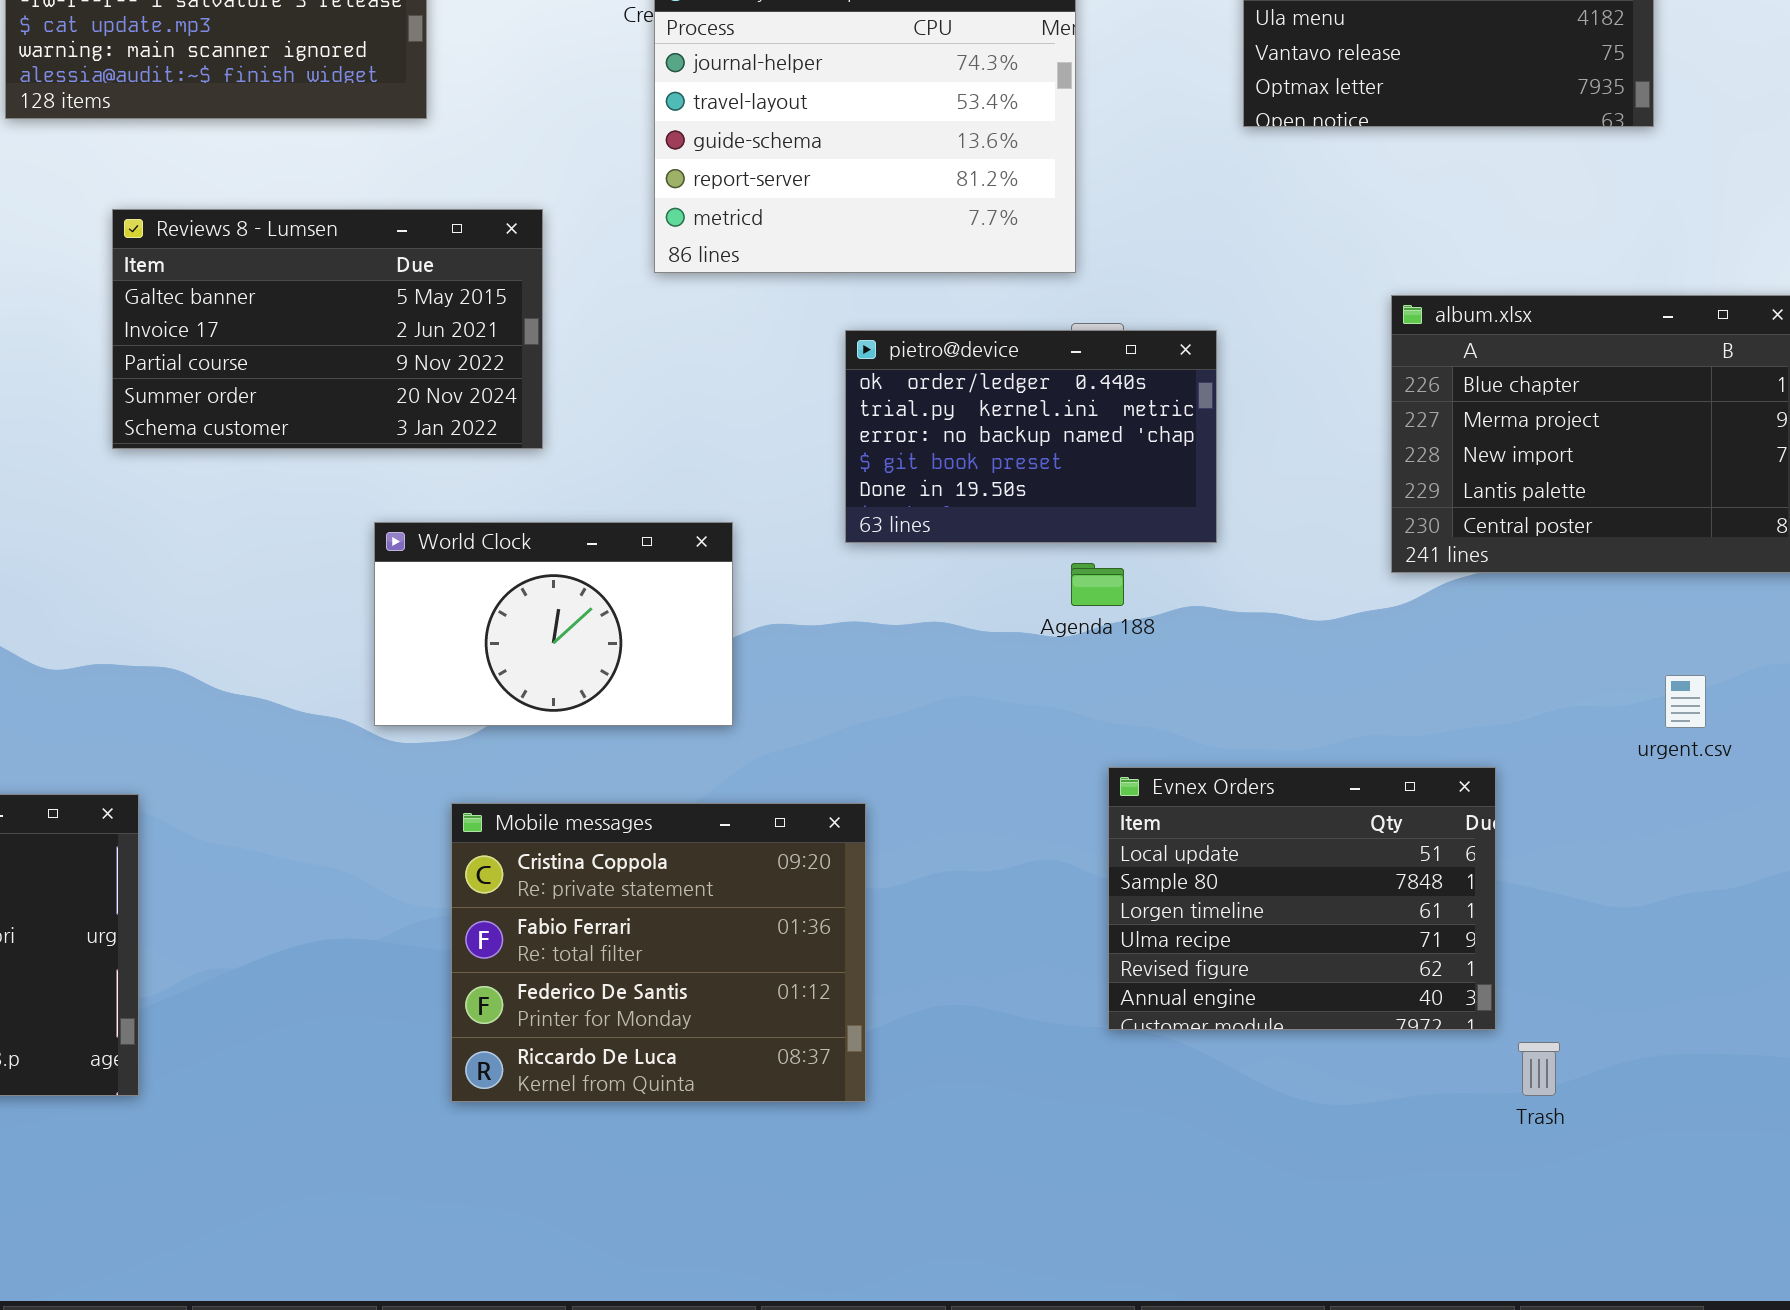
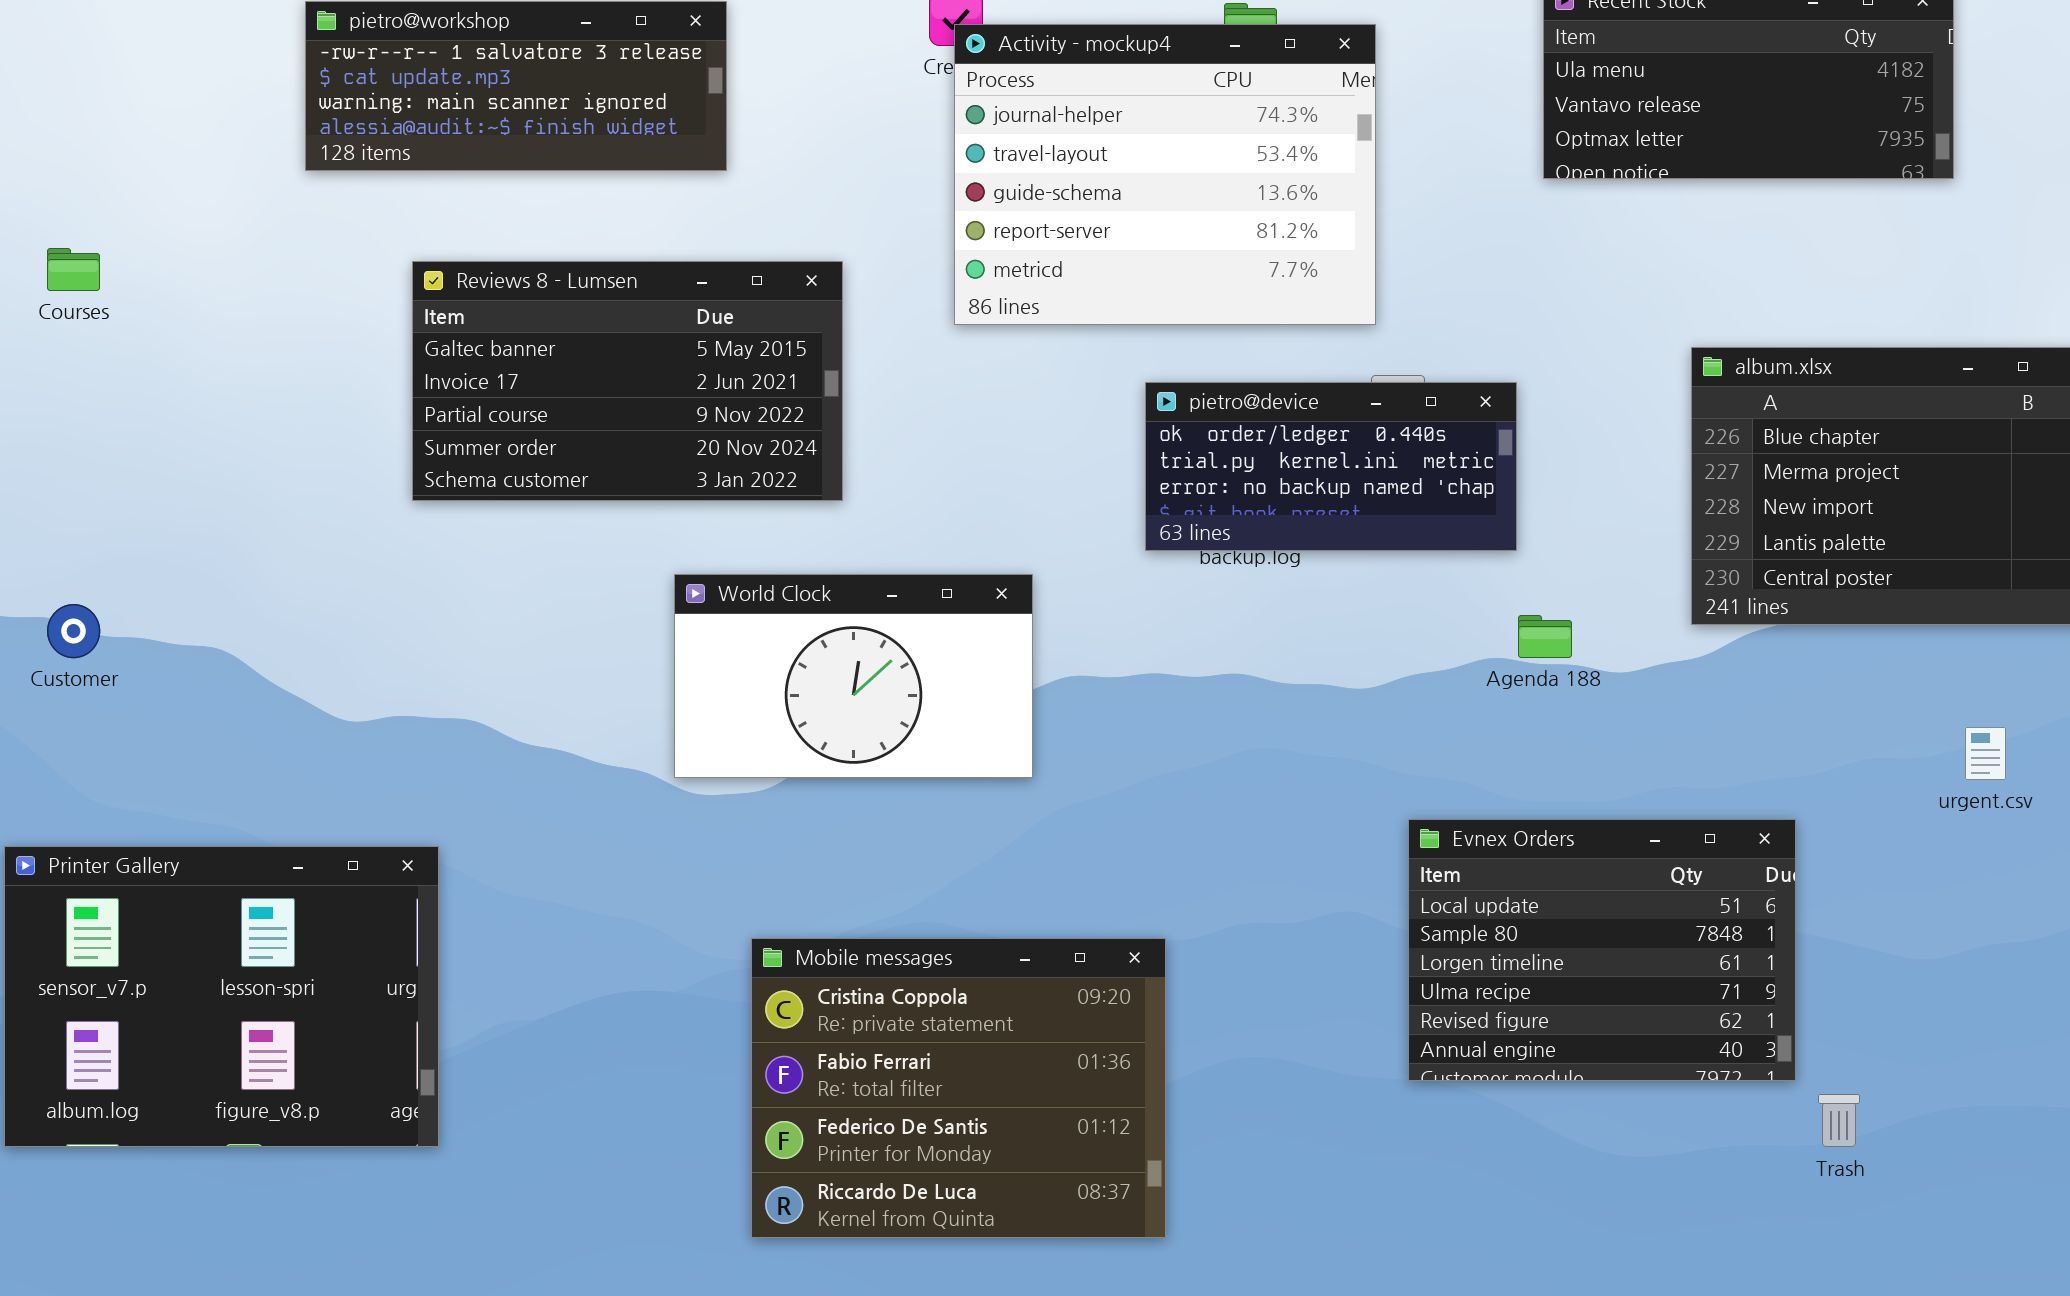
pietro@device: [845,330,1217,543] -> [1145,382,1517,551], resized
Agenda 188: [1071,563,1124,606] -> [1518,615,1572,658], moved
Mobile messages: [451,803,866,1102] -> [751,938,1166,1238], moved

